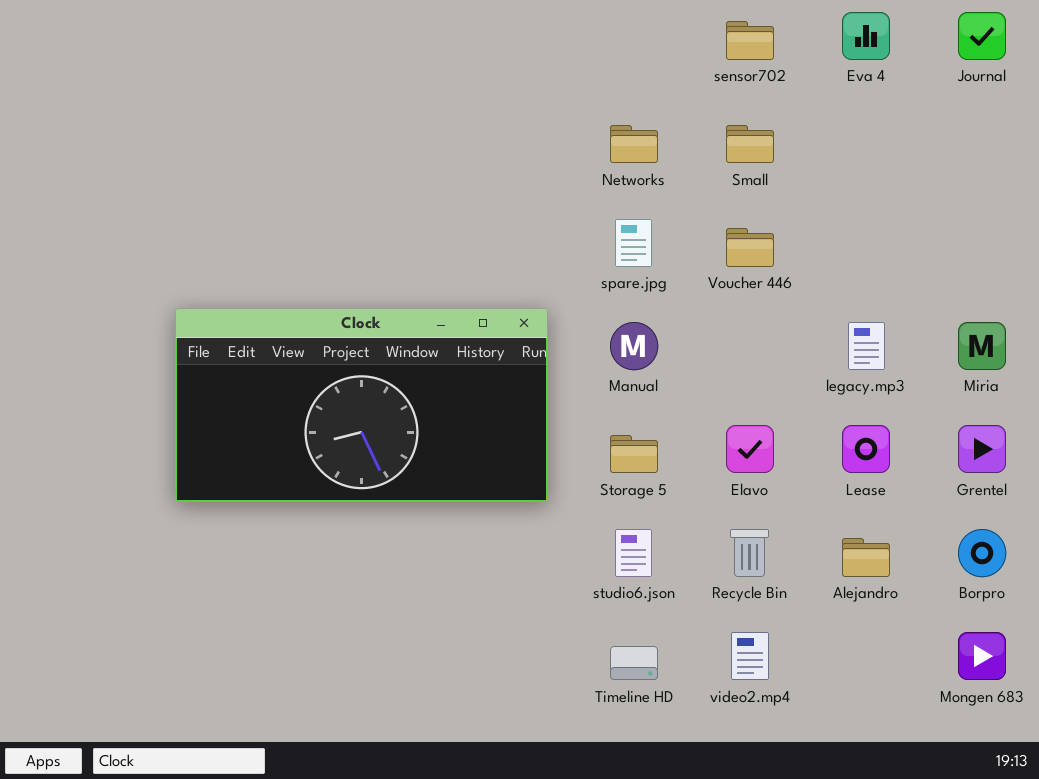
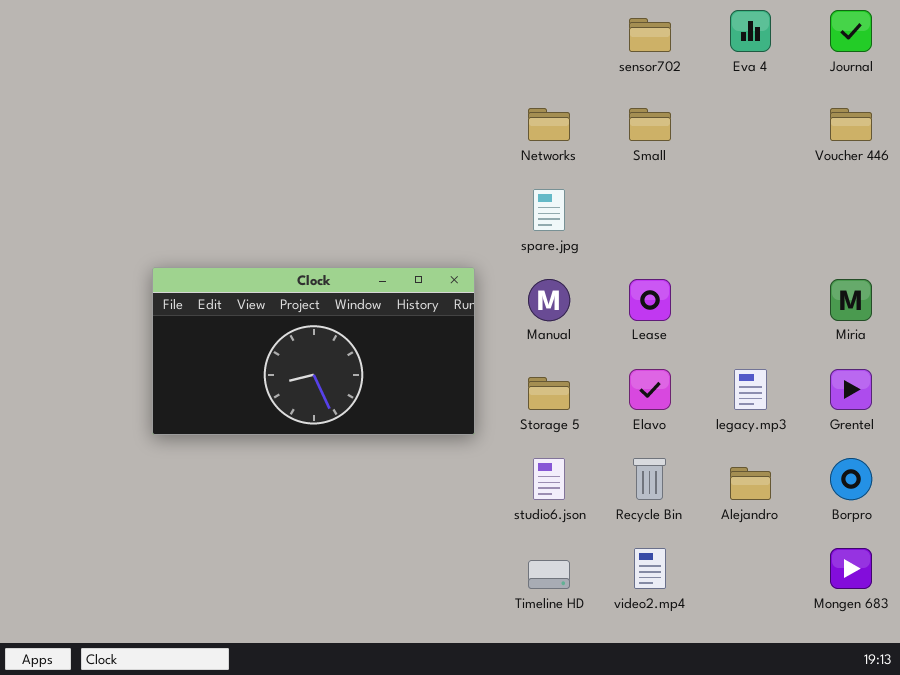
Voucher 446: [726,228,774,267] -> [830,108,872,141], moved
legacy.mp3: [848,322,885,370] -> [734,369,767,410], moved
Lease: [842,425,890,473] -> [629,279,671,321], moved

